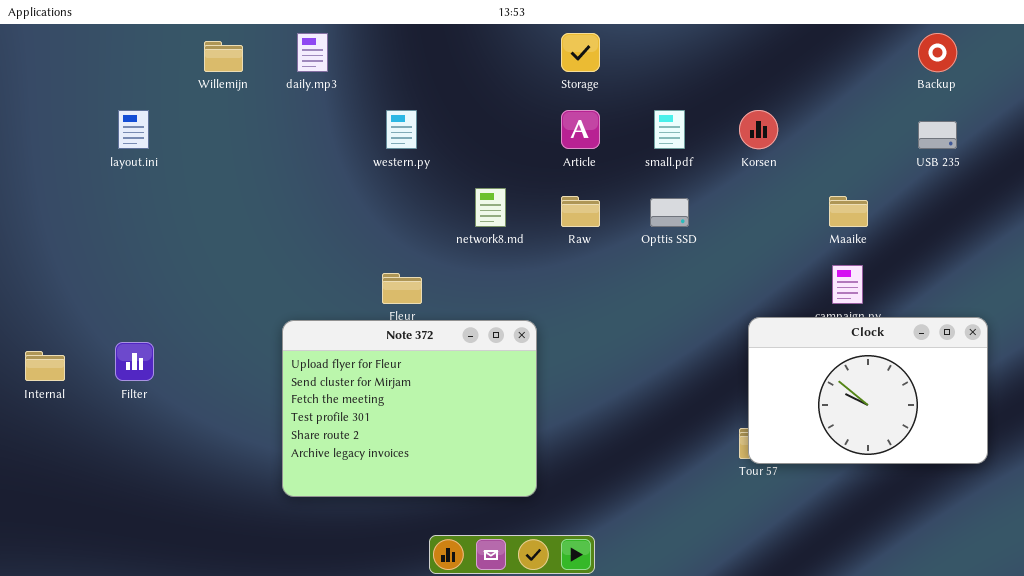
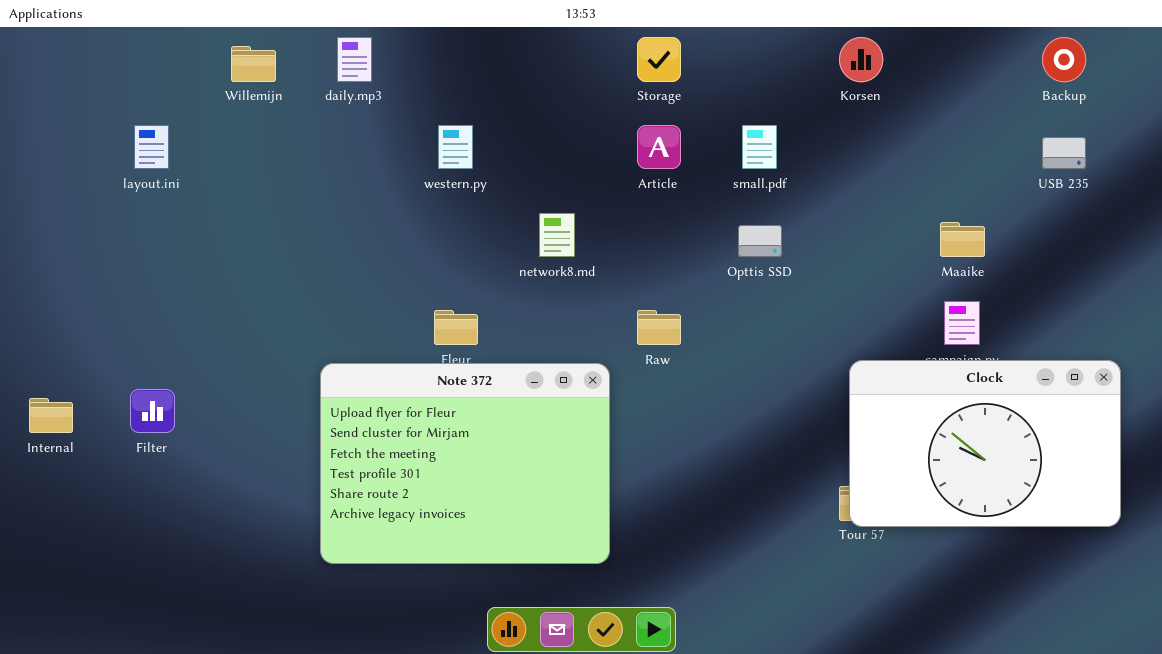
Korsen: [739,110,778,149] -> [839,37,883,82], moved
Raw: [561,196,600,227] -> [637,310,681,345], moved

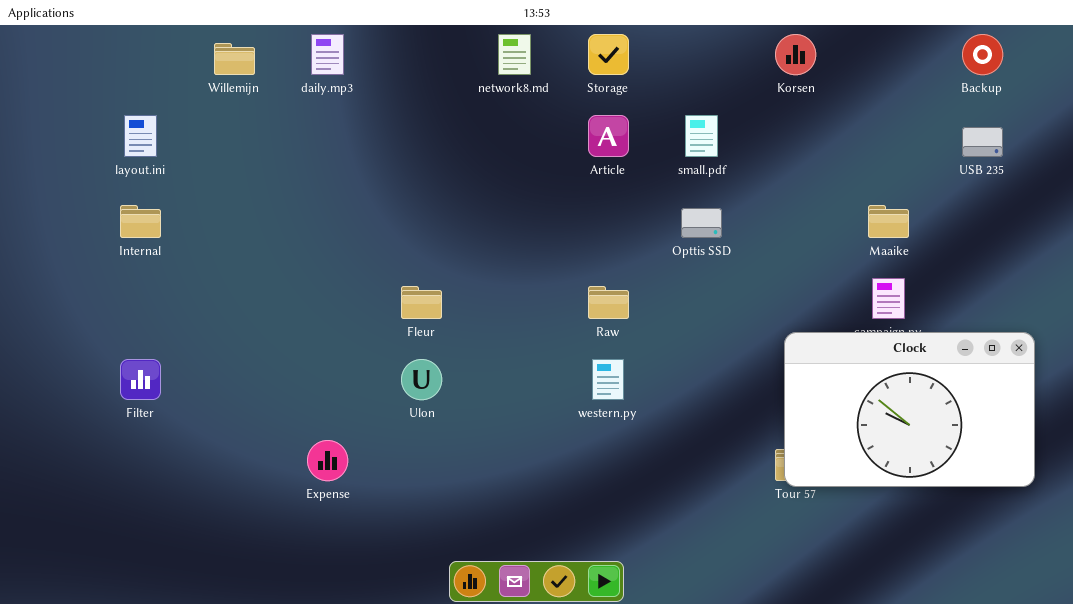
western.py: [438,125,473,169] -> [592,359,624,400], moved
network8.md: [539,213,575,257] -> [498,34,531,75], moved
Note 372: [320,363,610,564] -> none, closed
Internal: [29,398,73,433] -> [120,205,161,238], moved

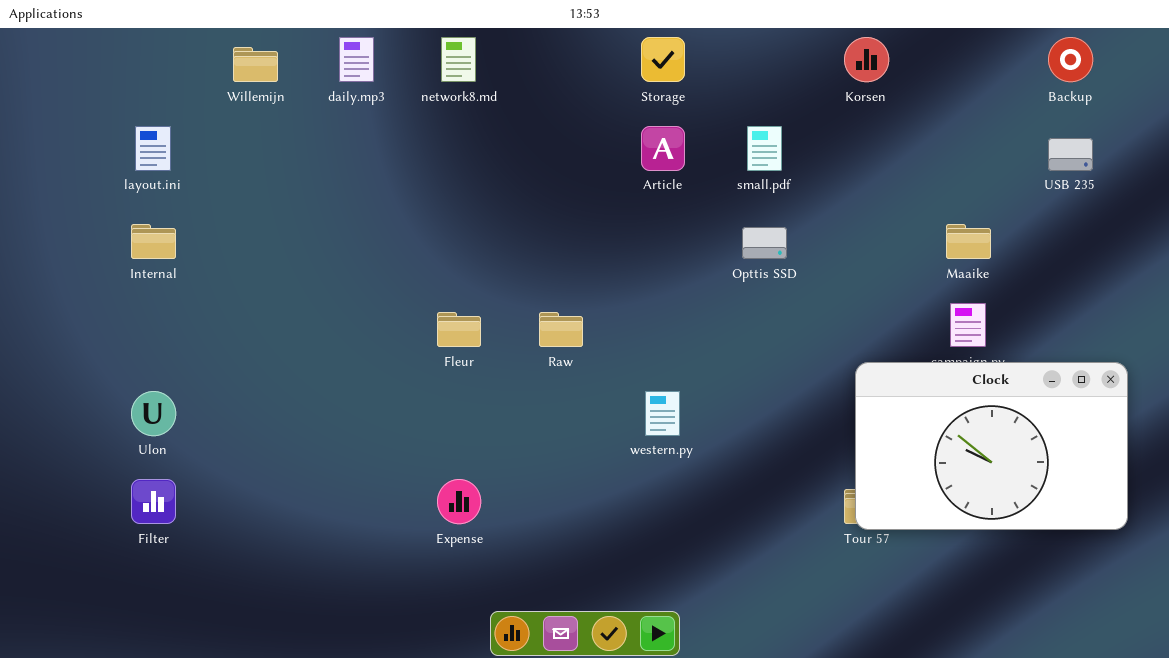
network8.md: [498,34,531,75] -> [441,37,476,82], moved
Raw: [588,286,629,319] -> [539,312,583,347], moved
Filter: [120,359,161,400] -> [131,479,176,524], moved
Ulon: [401,359,442,400] -> [131,391,176,436], moved
Expense: [307,440,348,481] -> [437,479,481,524], moved

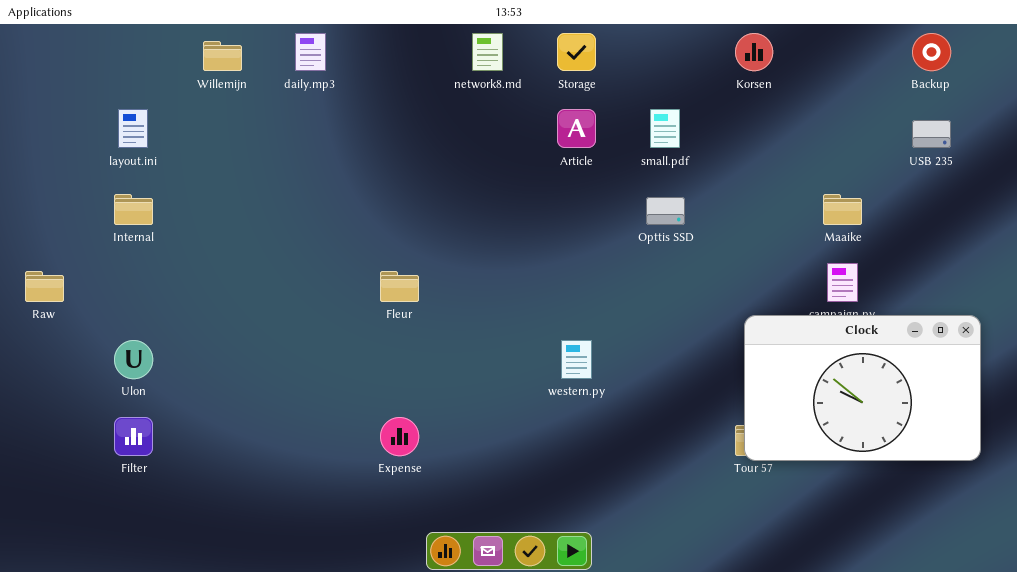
network8.md: [441,37,476,82] -> [472,33,503,71], moved
Raw: [539,312,583,347] -> [25,271,64,302], moved

